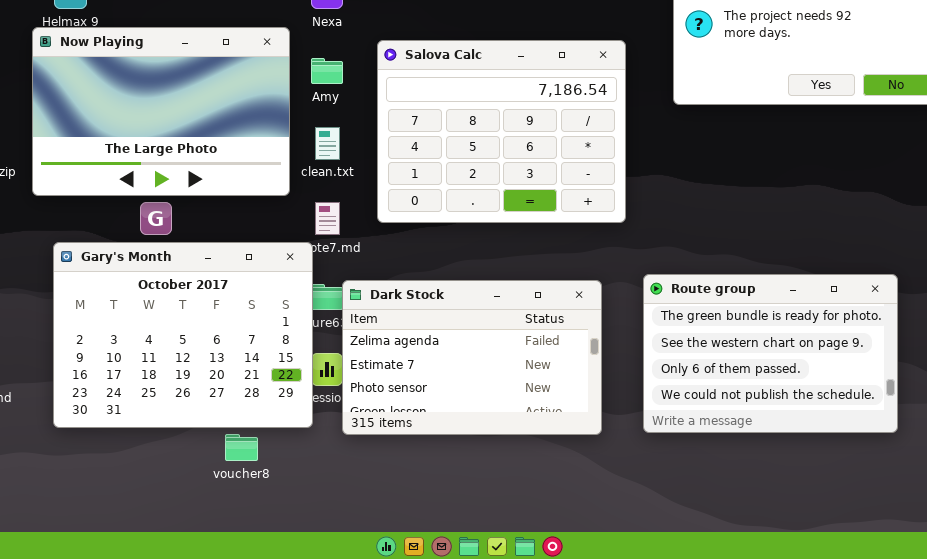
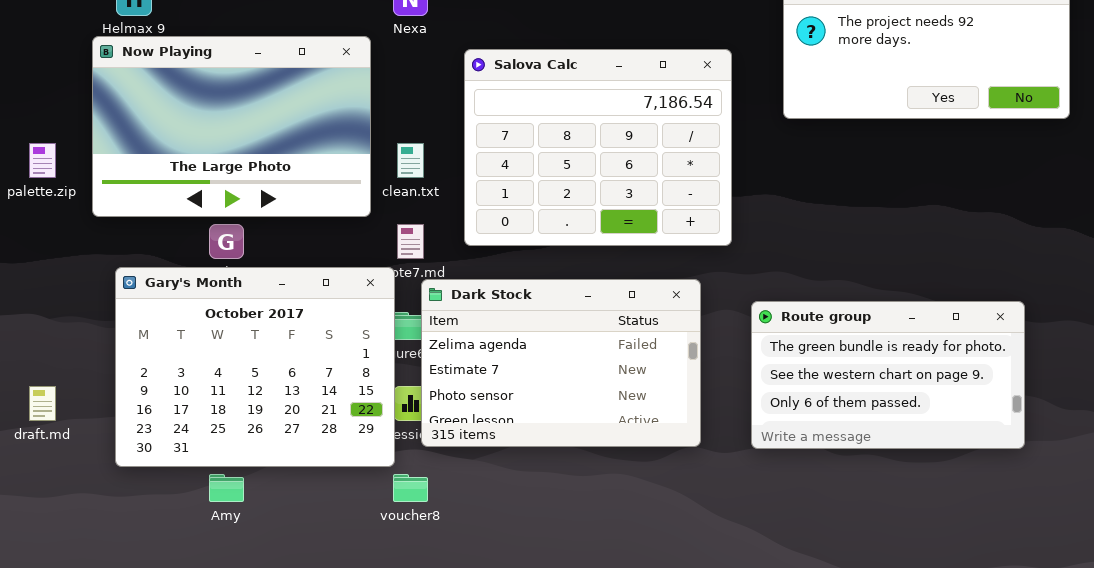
Amy: [311,58,343,84] -> [209,474,244,502], moved
Route group: [643,274,898,433] -> [751,301,1025,449], resized
Dark Stock: [342,280,602,435] -> [421,279,701,447], moved
voucher8: [225,434,258,461] -> [393,474,428,502], moved

